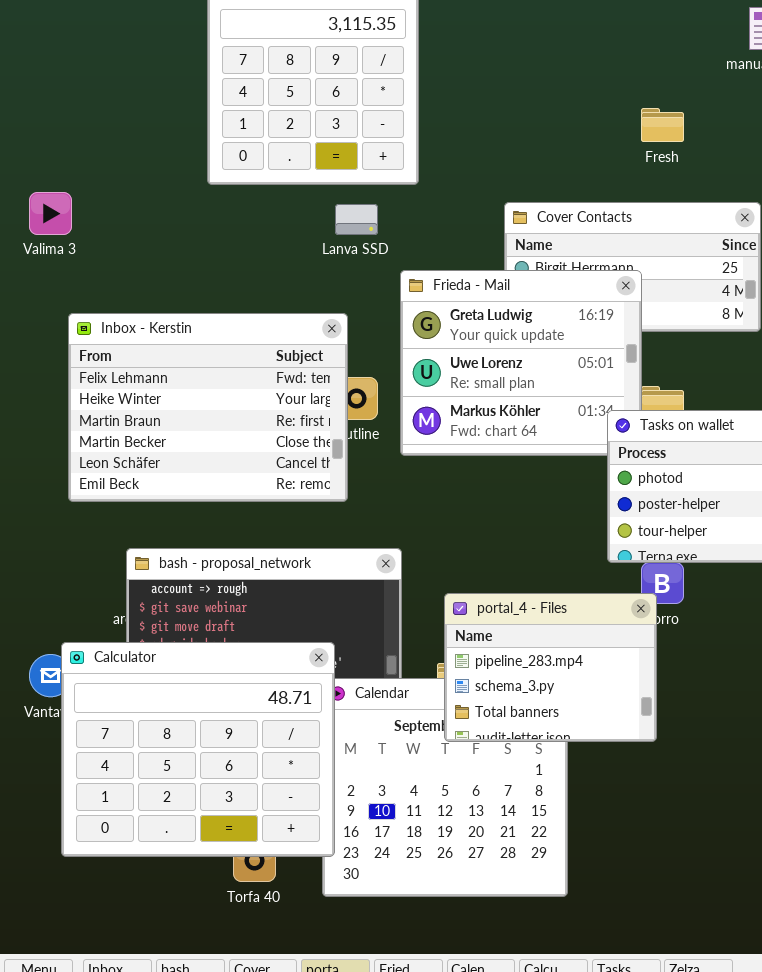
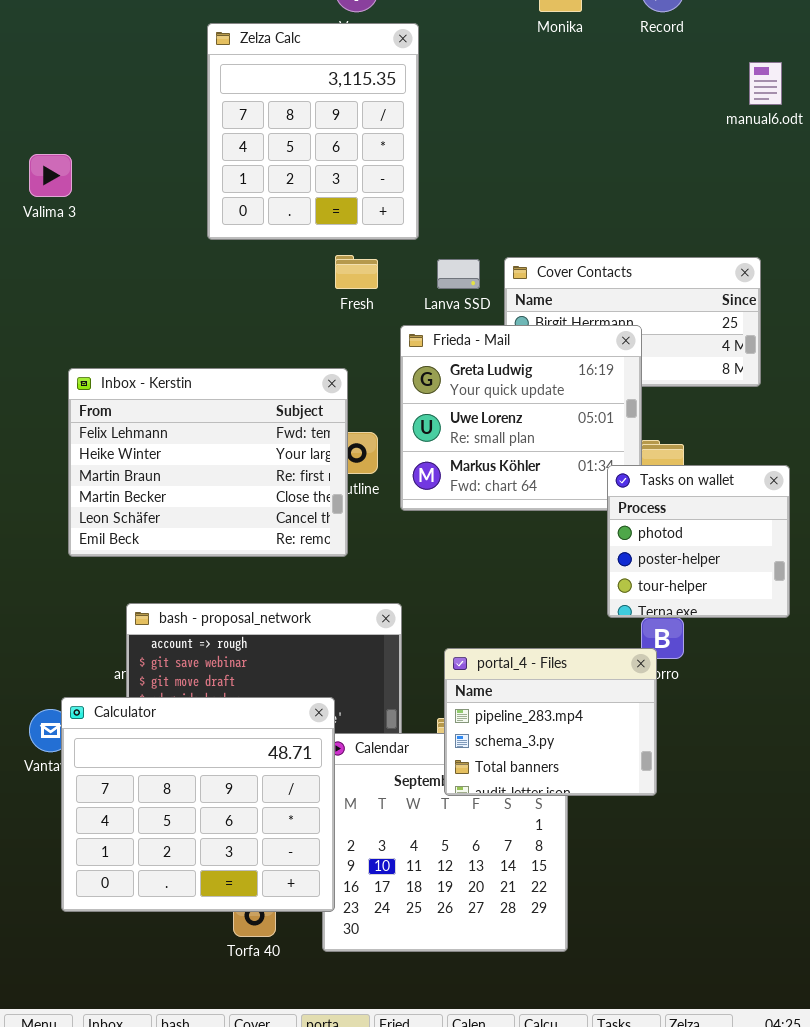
Fresh: [641,108,684,142] -> [335,255,378,289], moved
Valima 3: [29,192,72,235] -> [29,154,72,197], moved
Lanva SSD: [335,204,378,235] -> [437,259,480,289], moved

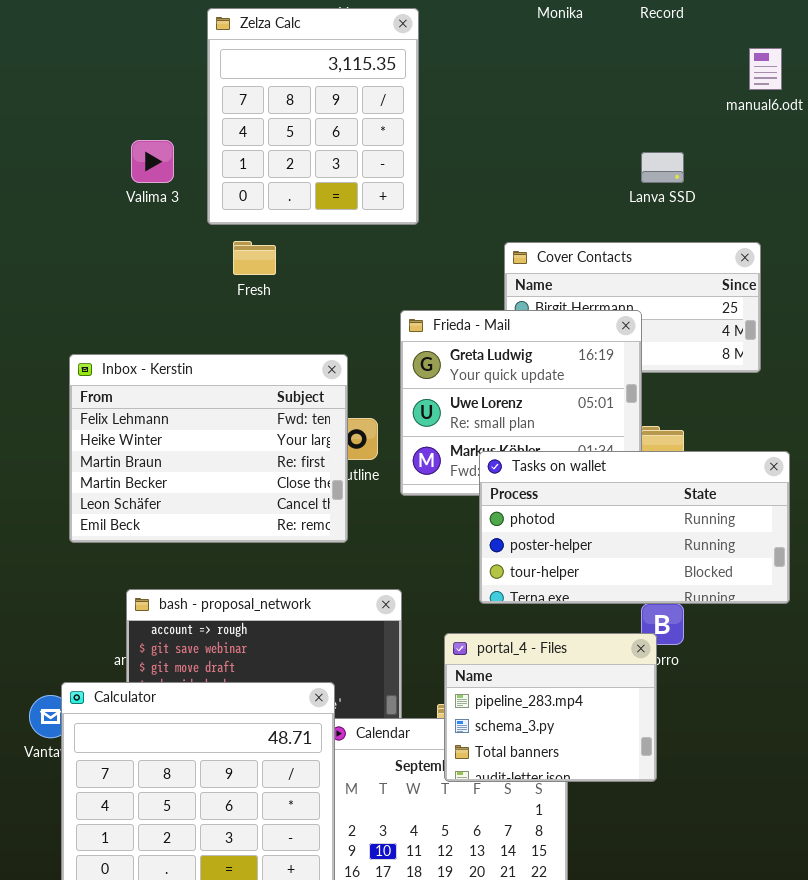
Valima 3: [29,154,72,197] -> [131,140,174,183], moved
Fresh: [335,255,378,289] -> [233,241,276,275], moved
Lanva SSD: [437,259,480,289] -> [641,152,684,183], moved
Tasks on wallet: [607,465,790,618] -> [479,451,790,604], resized

